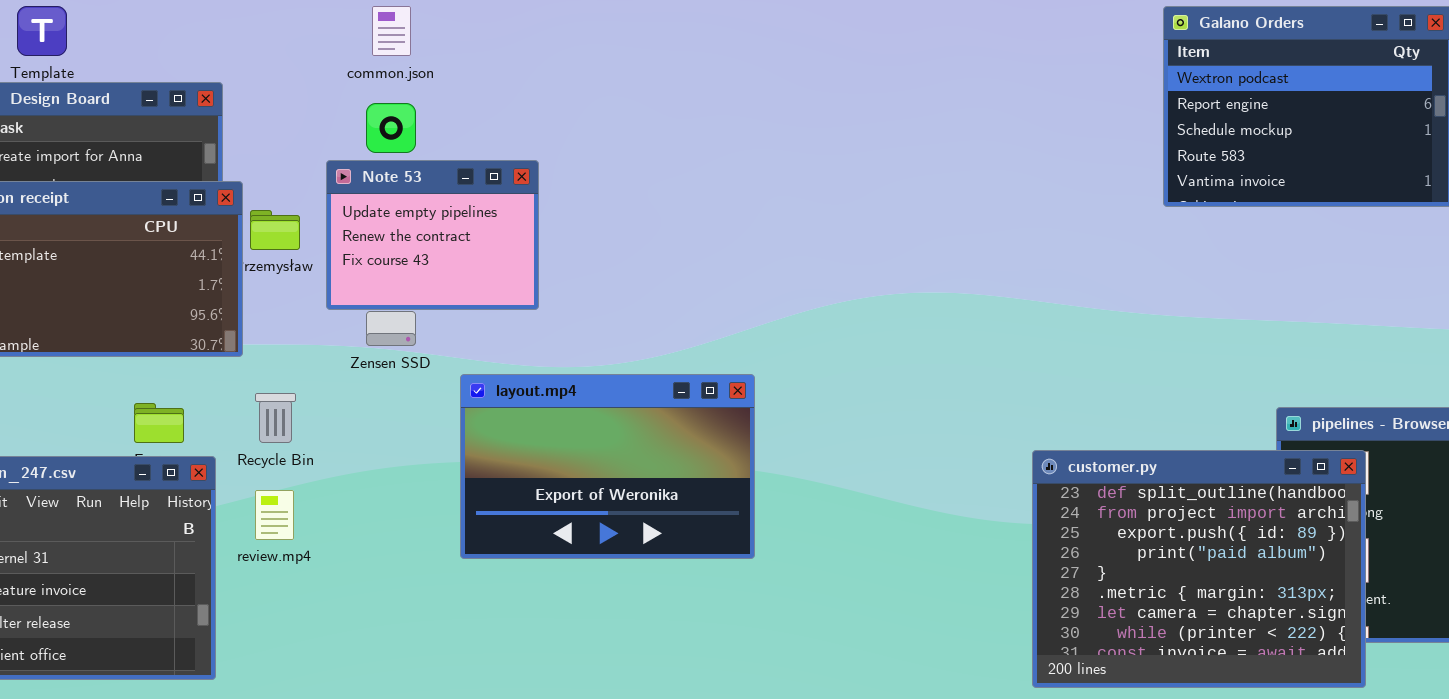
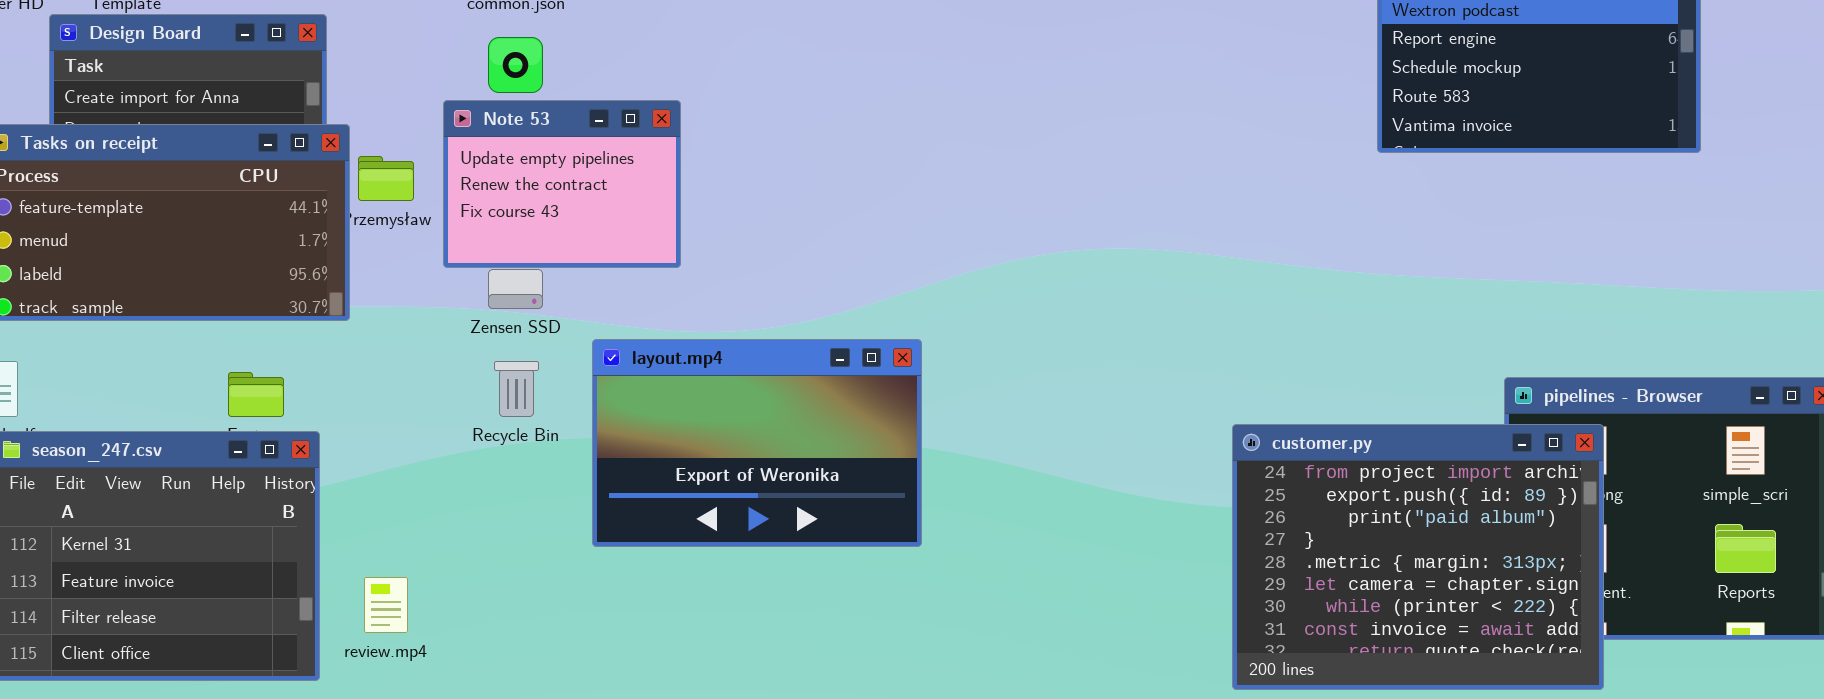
Recycle Bin: [255,393,296,443] -> [494,361,539,417], moved
customer.py: [1032,450,1366,688] -> [1232,424,1604,690], scrolled down 1 row
review.mp4: [255,490,294,540] -> [364,577,408,633], moved

